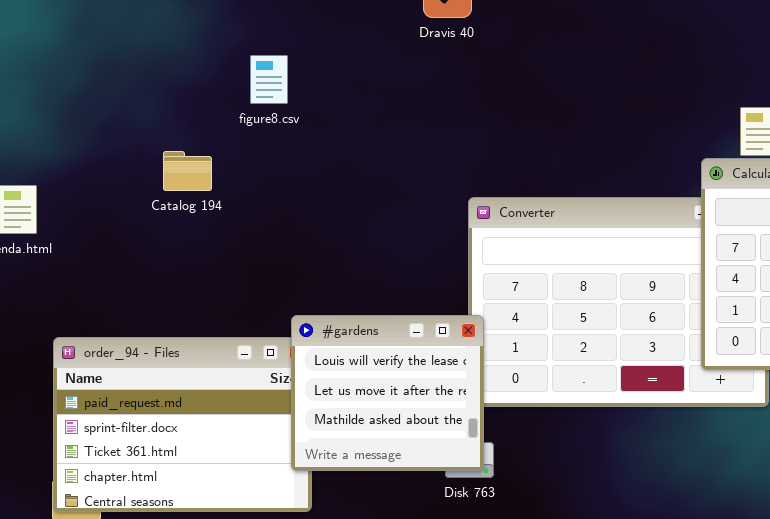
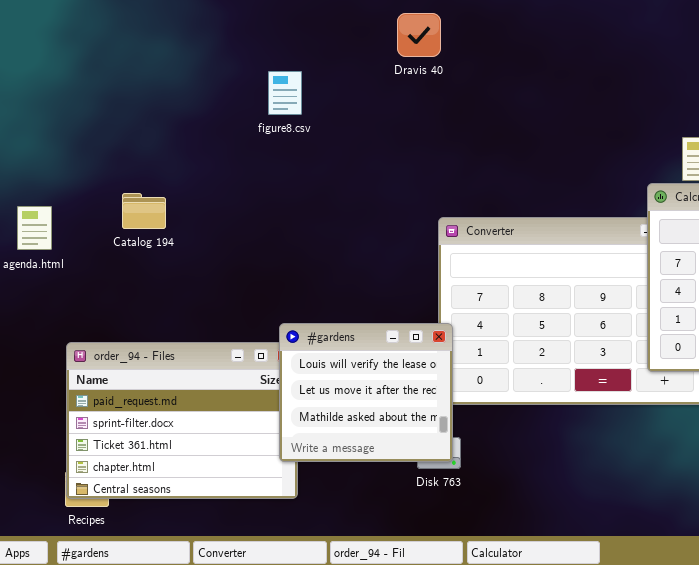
figure8.csv: [250,55,288,104] -> [268,71,302,115], moved
Catalog 194: [163,151,212,191] -> [122,193,166,229], moved

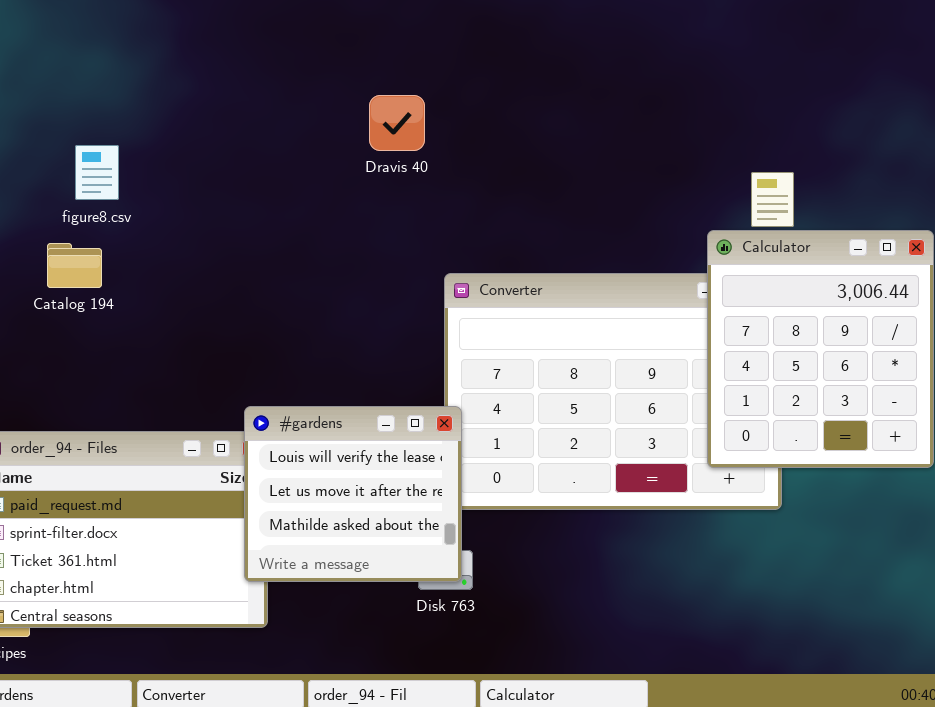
Dravis 40: [397,13,441,57] -> [369,95,425,151], moved
figure8.csv: [268,71,302,115] -> [75,145,119,200], moved

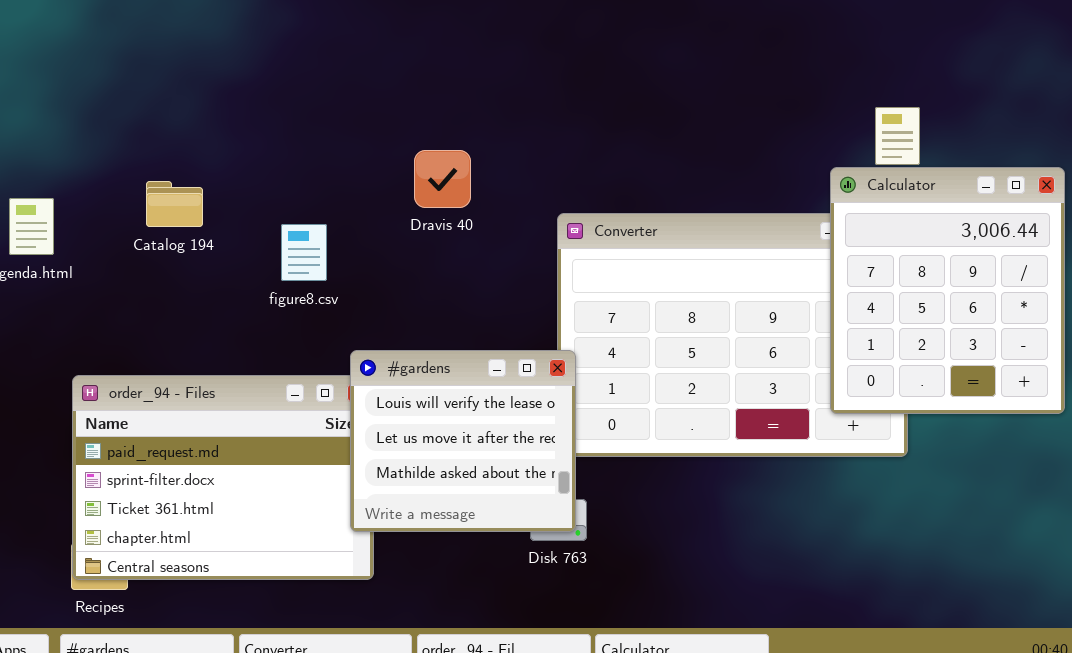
Dravis 40: [369,95,425,151] -> [414,150,471,208], moved
figure8.csv: [75,145,119,200] -> [281,224,327,281], moved

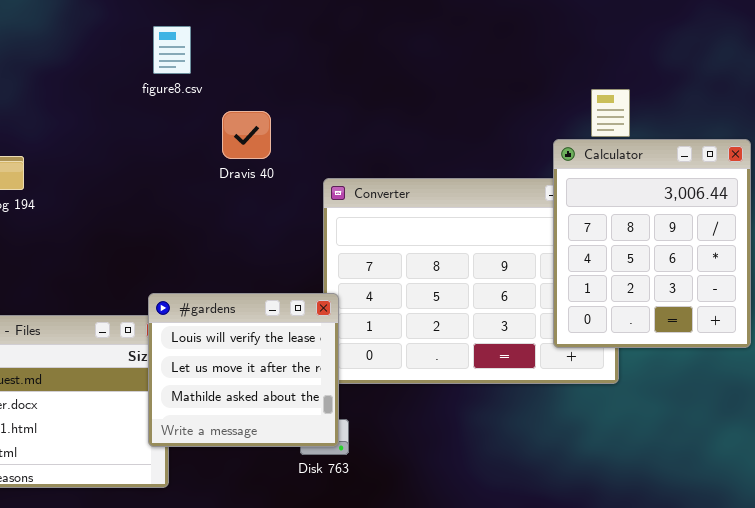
Dravis 40: [414,150,471,208] -> [222,111,271,159], moved
figure8.csv: [281,224,327,281] -> [153,26,191,74], moved

